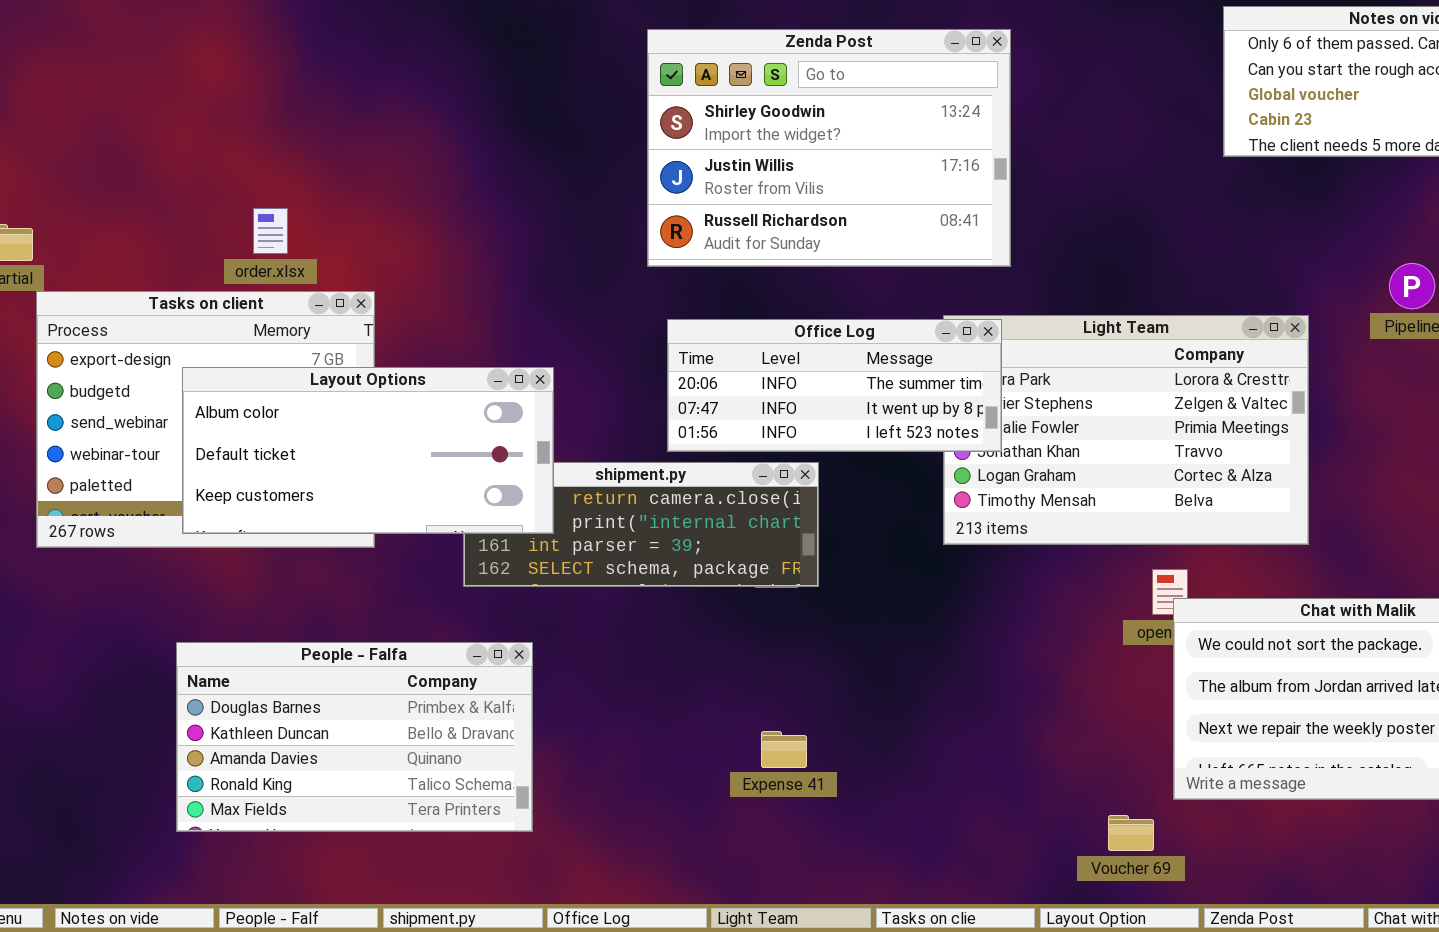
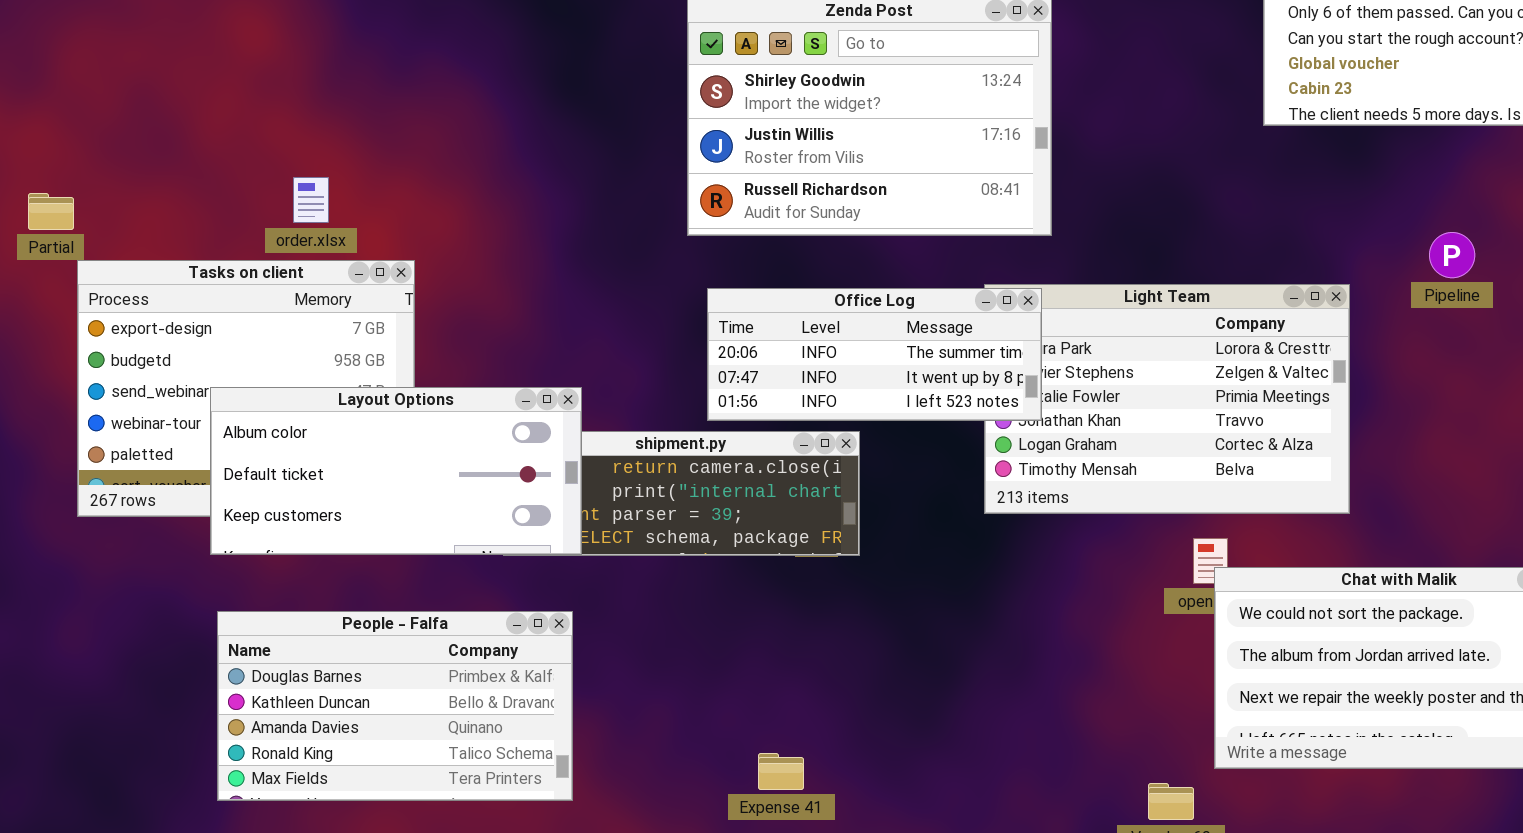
Layout Options: [182,367,554,534] -> [210,387,582,555], moved
Expense 41: [761,731,807,768] -> [758,753,804,790], moved

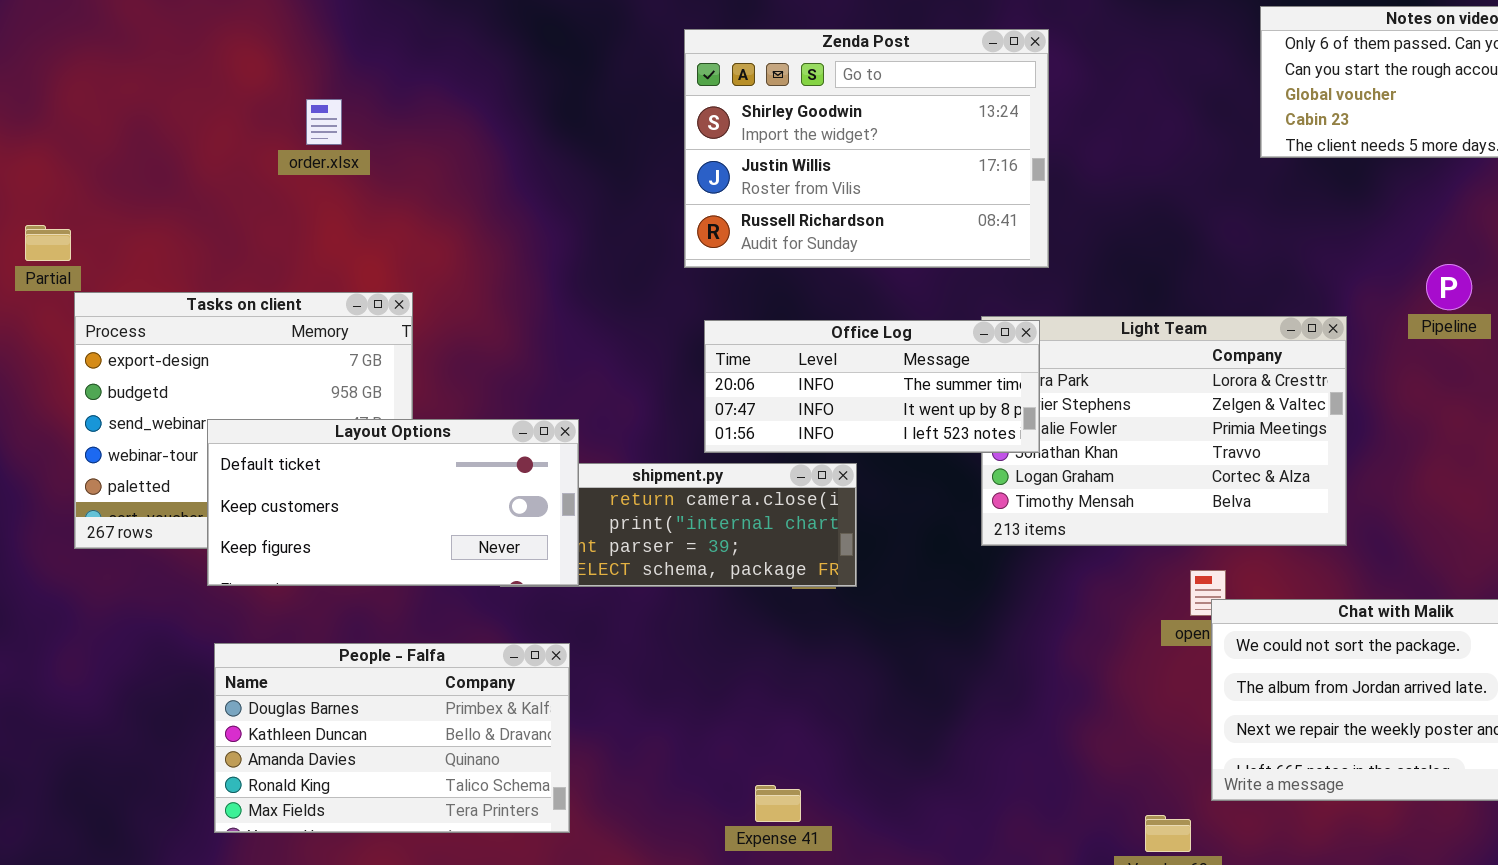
order.xlsx: [293,177,329,223] -> [306,99,342,145], moved
Layout Options: [210,387,582,555] -> [207,419,579,586], scrolled down 1 row

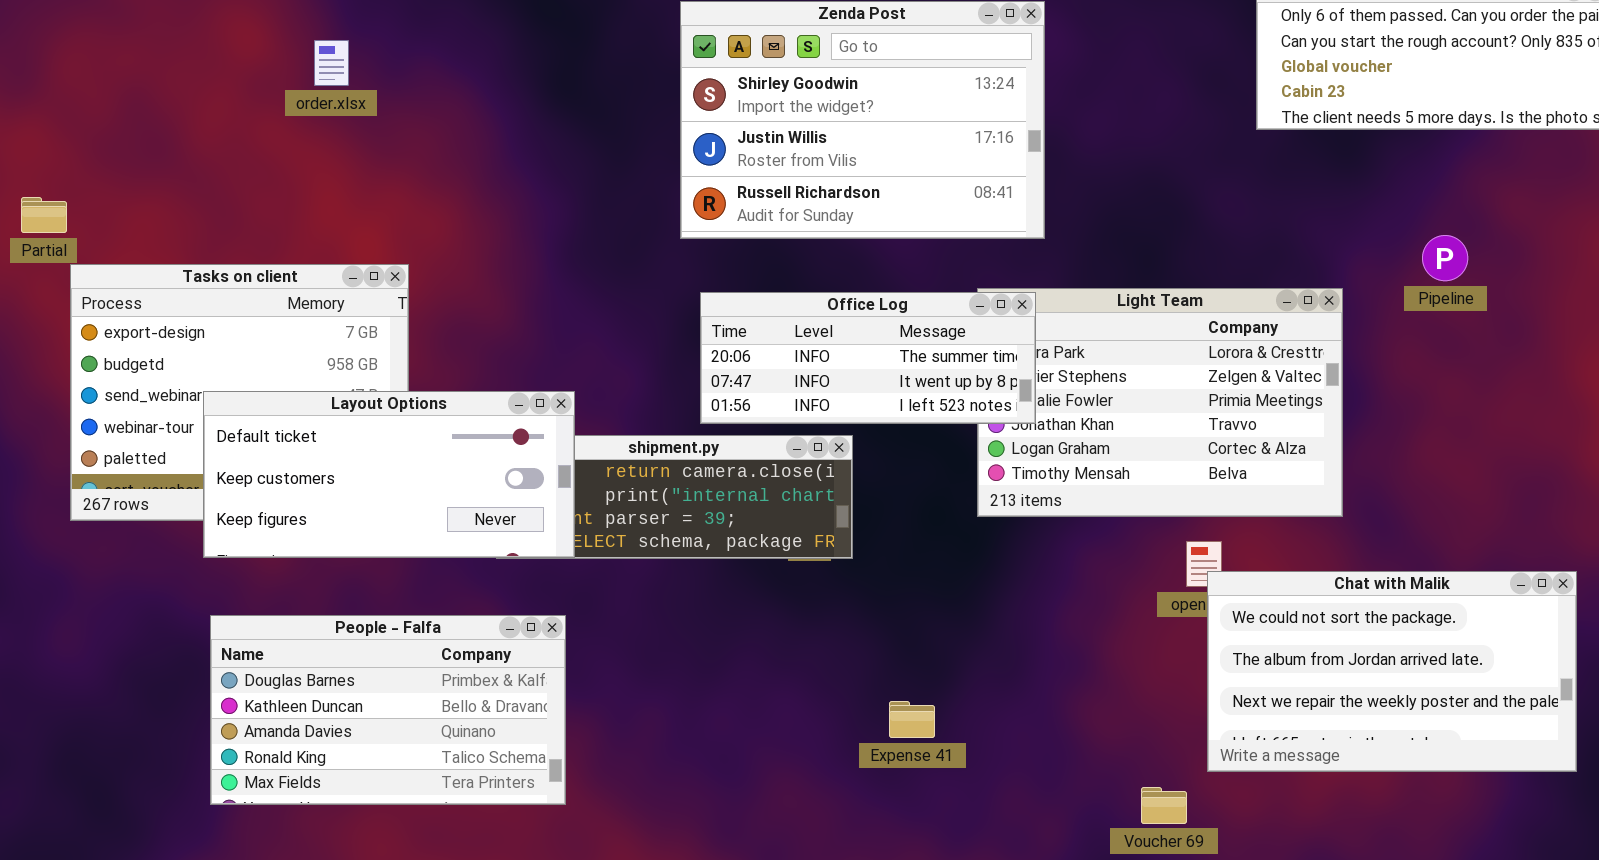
order.xlsx: [306,99,342,145] -> [314,40,349,86], moved
Expense 41: [755,785,801,822] -> [889,701,935,738], moved

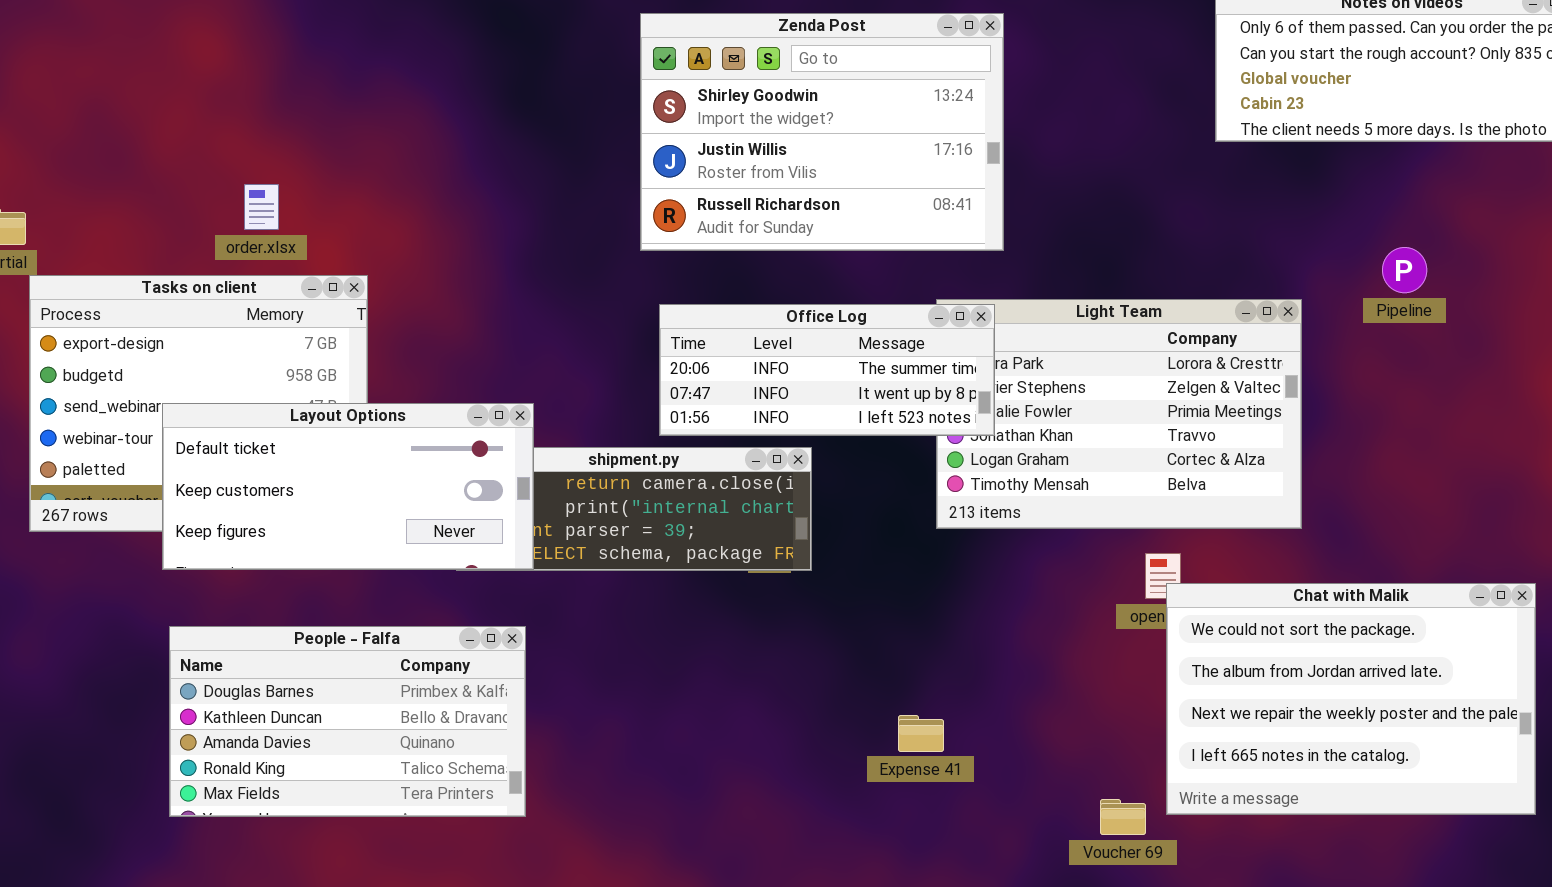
order.xlsx: [314,40,349,86] -> [244,184,279,230], moved
Chat with Malik: [1207,571,1577,772] -> [1166,583,1536,815], resized
Expense 41: [889,701,935,738] -> [898,715,944,752], moved

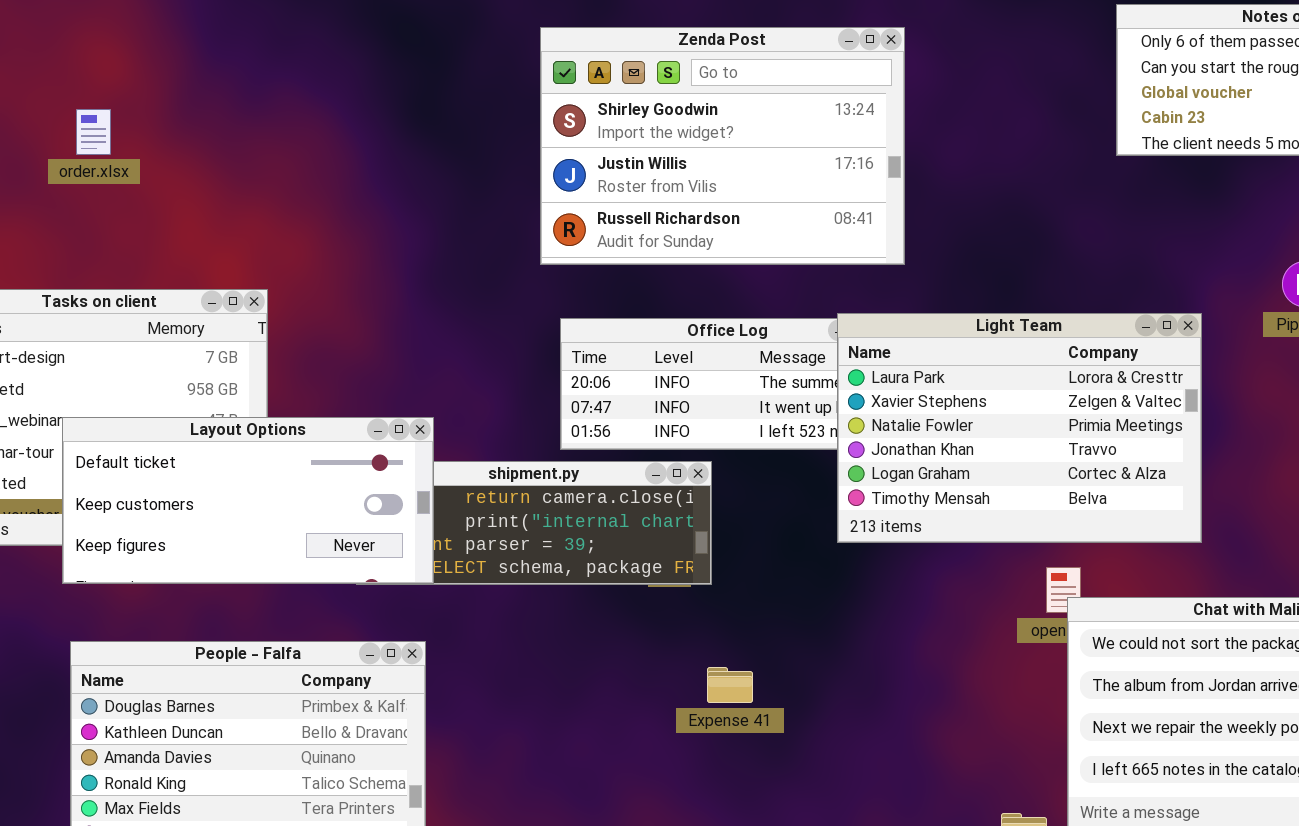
order.xlsx: [244,184,279,230] -> [76,109,111,155], moved
Light Team: [936,299,1302,529] -> [837,313,1202,543], raised
Expense 41: [898,715,944,752] -> [707,667,753,703], moved

